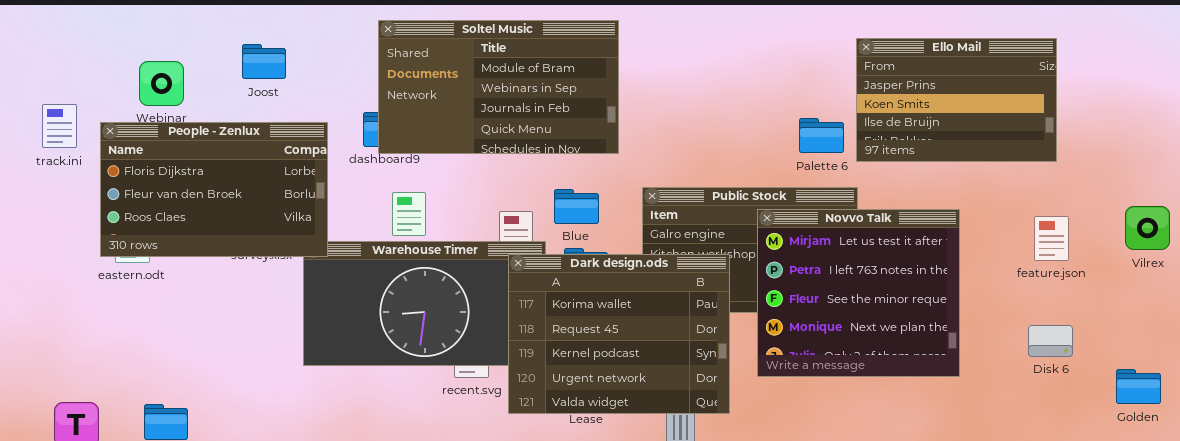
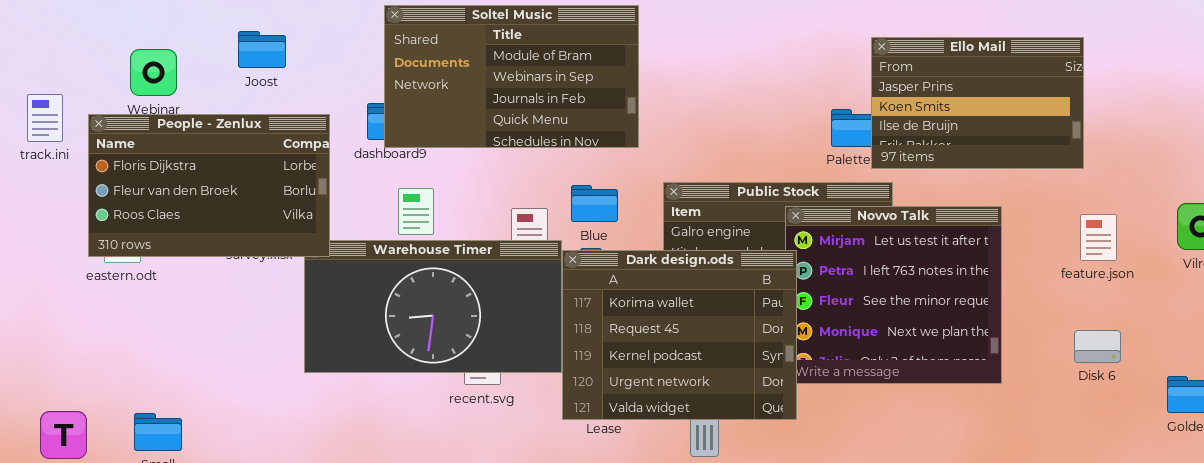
Ello Mail: [856,38,1057,162] -> [871,37,1084,169], moved
Dark design.ods: [508,254,730,414] -> [562,250,797,420], moved

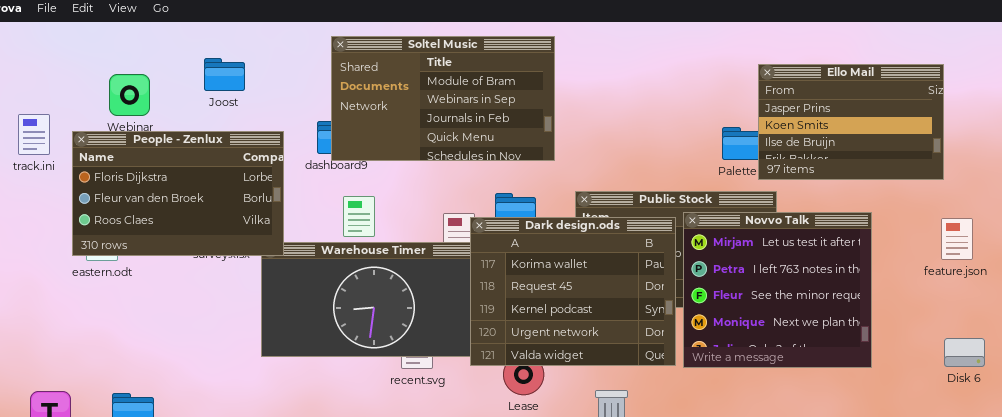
Dark design.ods: [562,250,797,420] -> [470,217,676,366], moved
Disk 6: [1074,330,1121,363] -> [944,338,985,367], moved

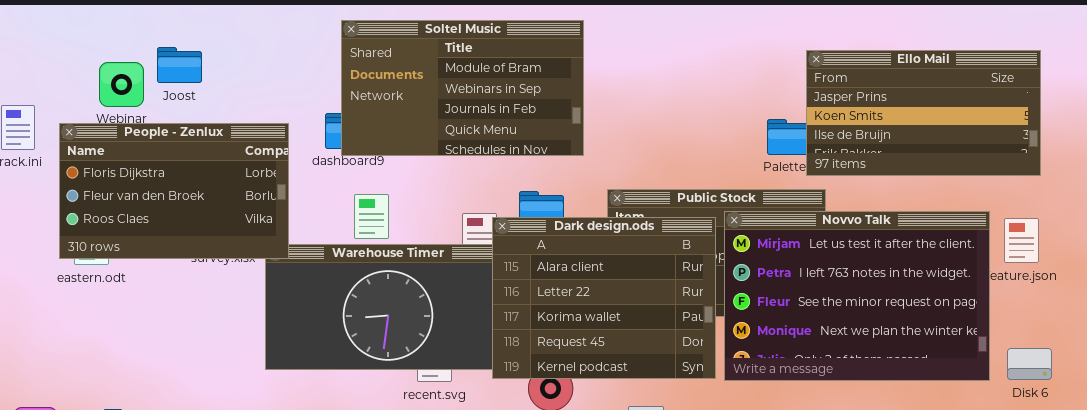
Joost: [204,58,245,91] -> [157,47,202,83], moved
Ello Mail: [758,64,944,180] -> [806,50,1041,176], resized
Novvo Talk: [683,212,872,368] -> [724,211,990,381], resized
Dark design.ods: [470,217,676,366] -> [492,217,716,379], scrolled up 2 rows

